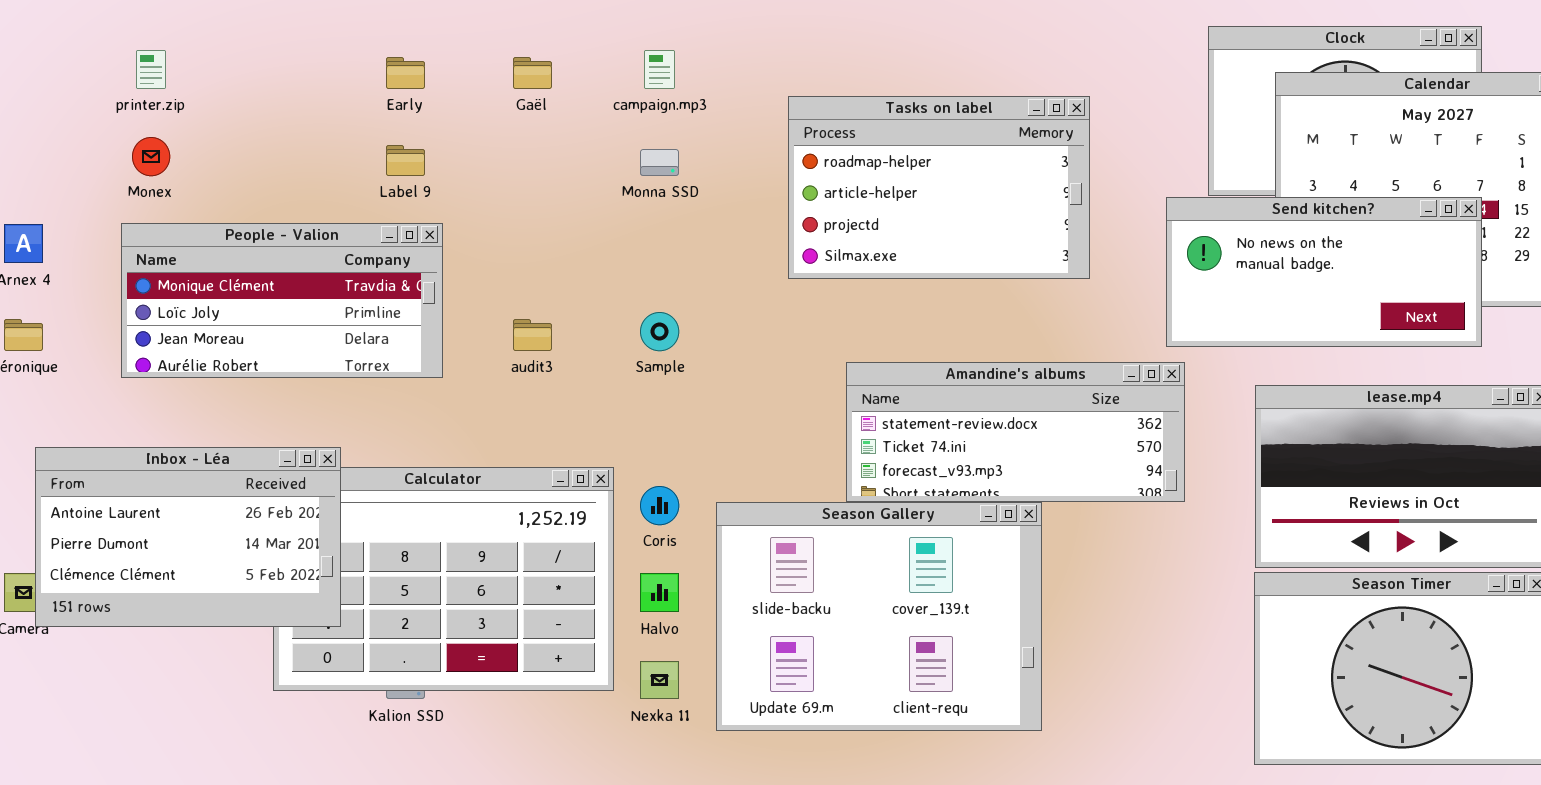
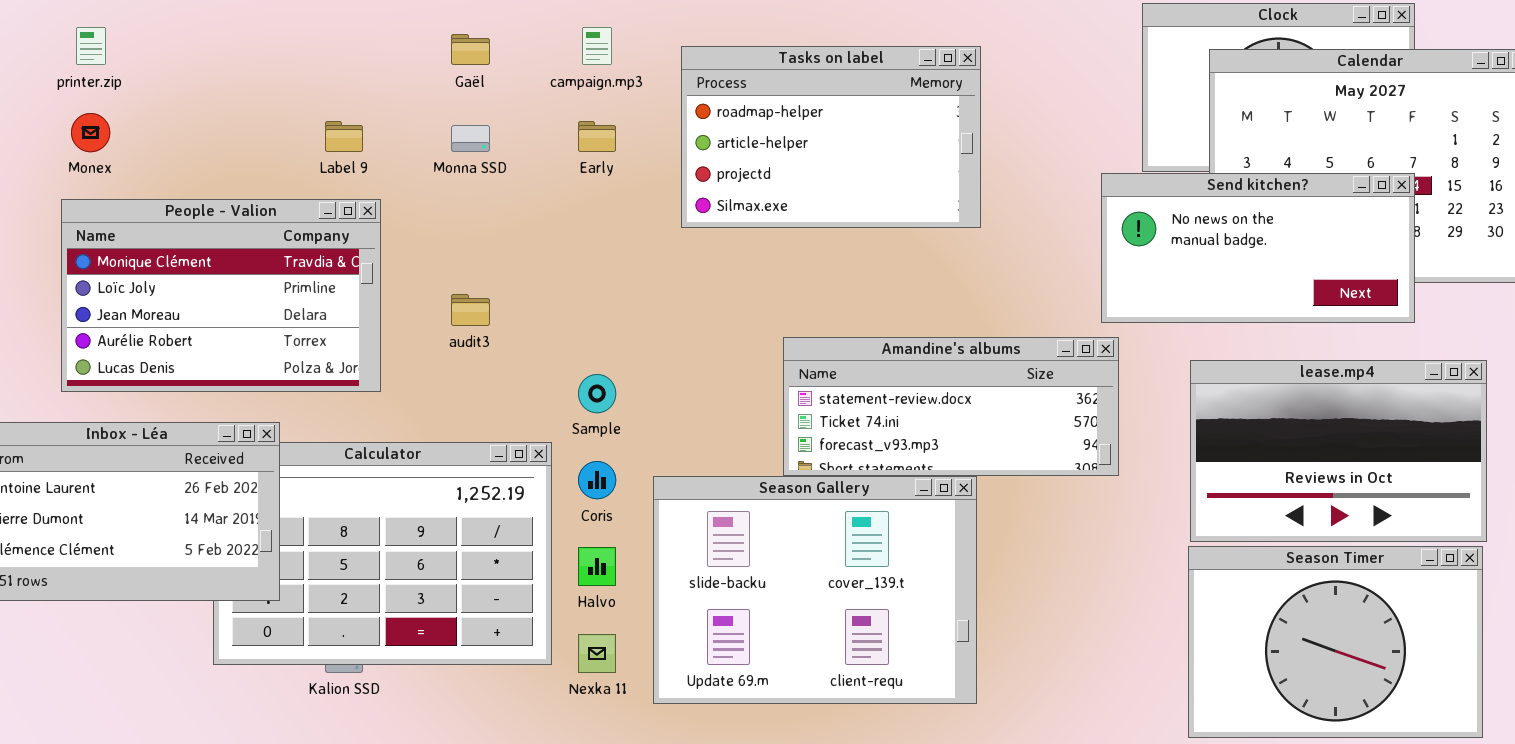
Early: [386,57,425,89] -> [578,121,616,152], moved
Tasks on label: [788,96,1090,279] -> [681,46,981,228], moved
Monna SSD: [640,149,679,176] -> [451,125,490,152], moved
People - Valion: [121,223,443,378] -> [61,199,381,392], resized
Sample: [640,312,679,351] -> [578,374,616,413], moved

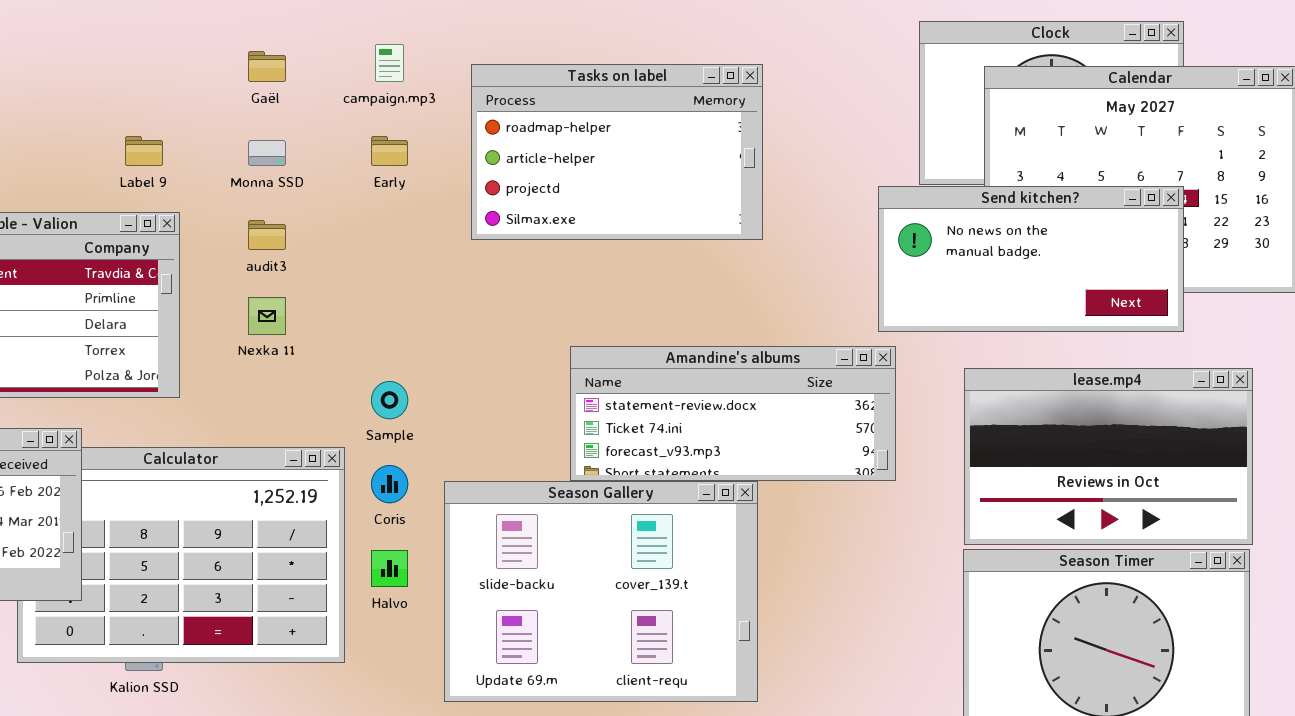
audit3: [451,294,490,326] -> [248,220,286,250], moved
Nexka 11: [578,634,616,673] -> [248,297,286,335], moved

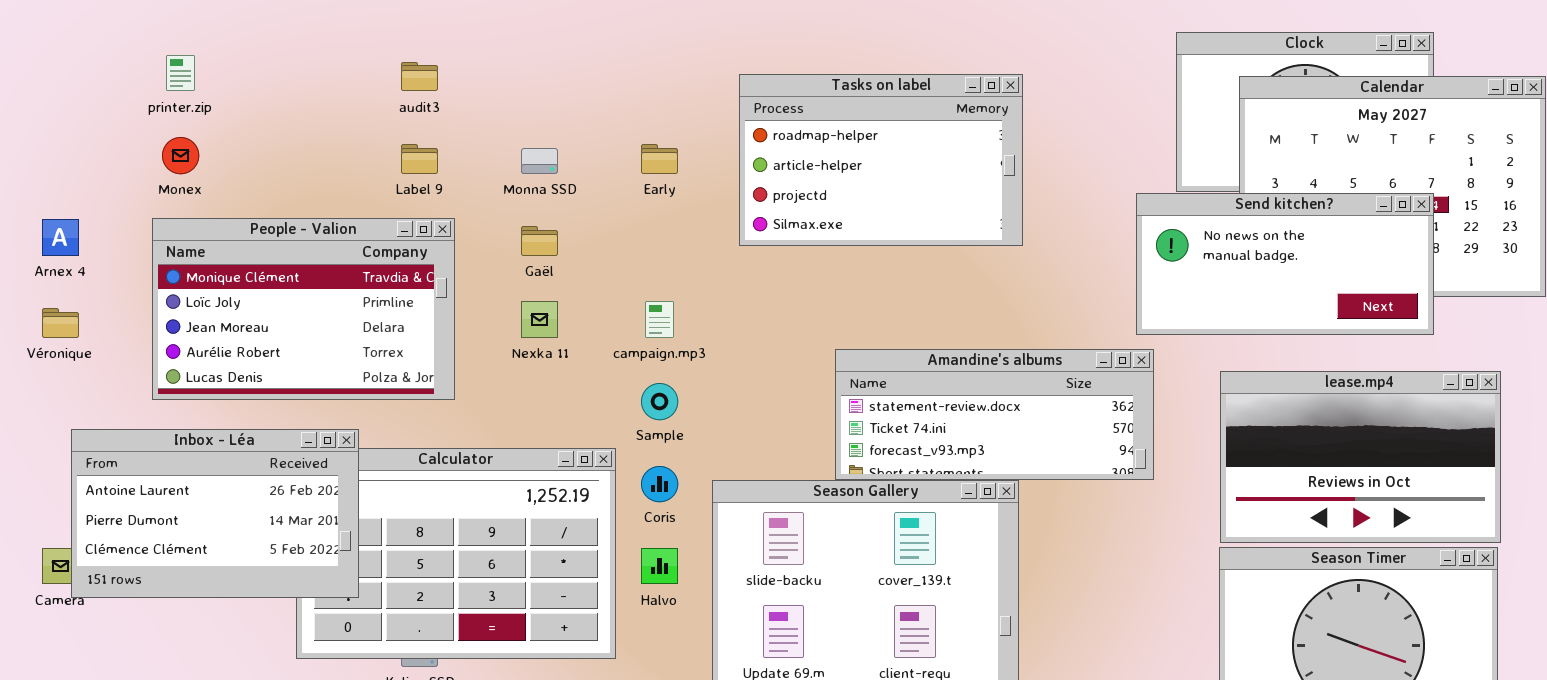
campaign.mp3: [375,44,404,82] -> [645,301,674,338], moved
Gaël: [248,51,286,82] -> [521,226,558,256], moved
audit3: [248,220,286,250] -> [401,62,438,91], moved

